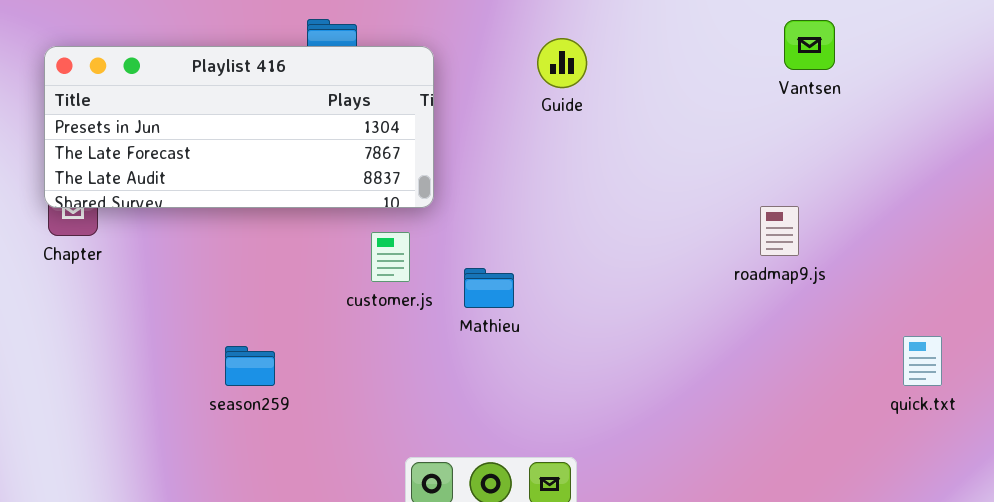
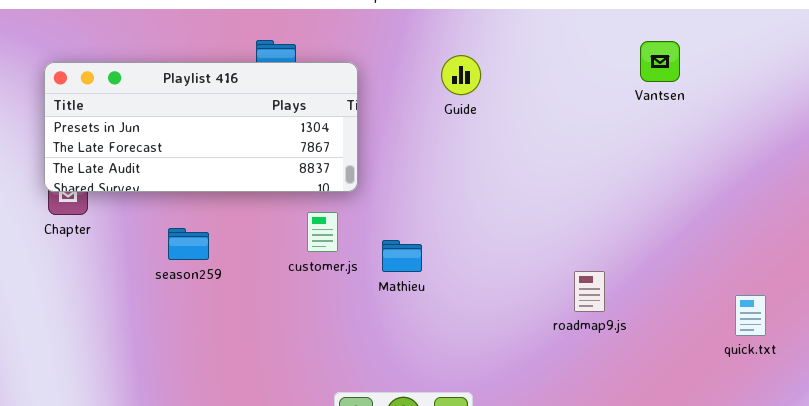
roadmap9.js: [760,206,799,256] -> [574,271,605,312], moved
season259: [225,346,275,386] -> [168,228,209,260], moved

